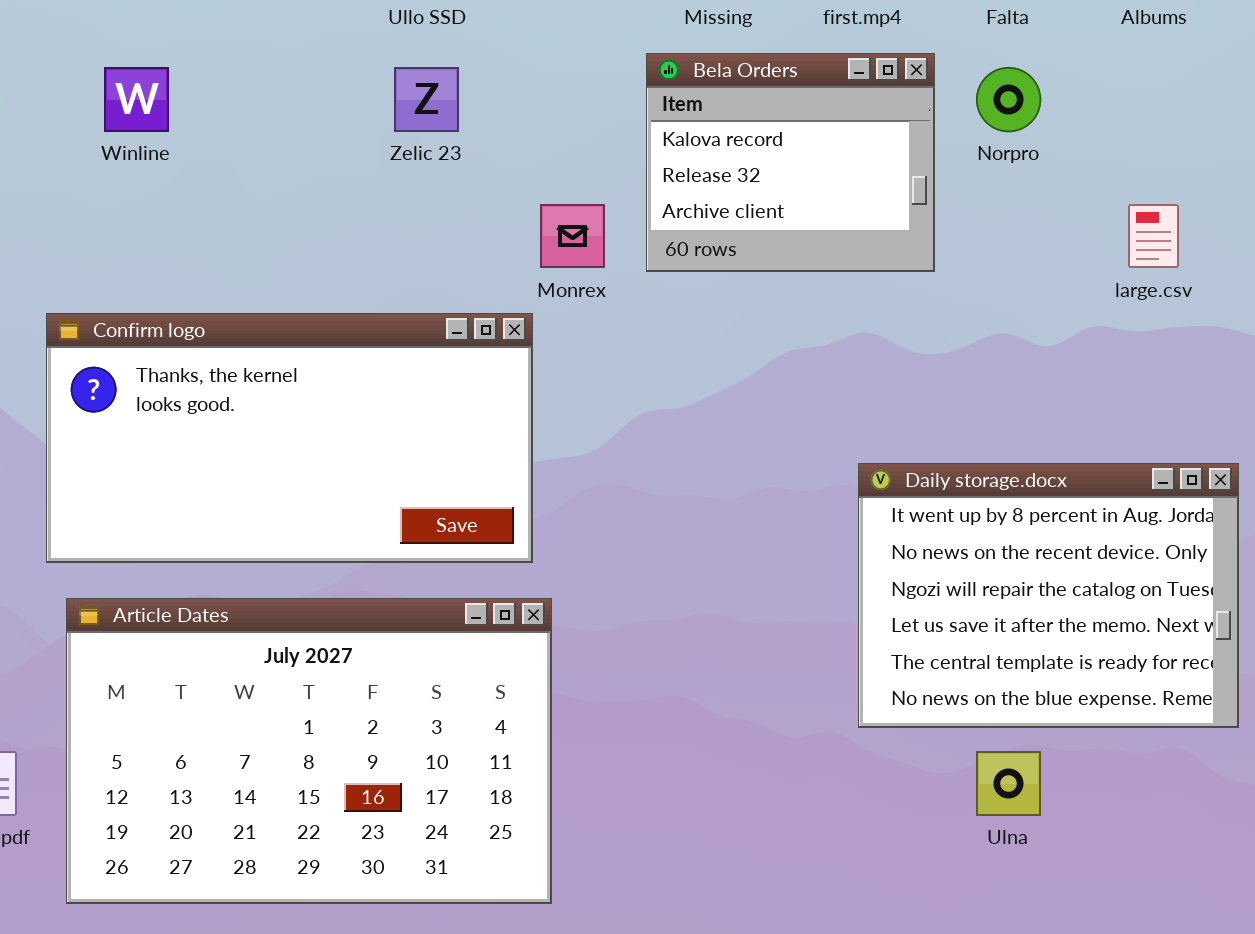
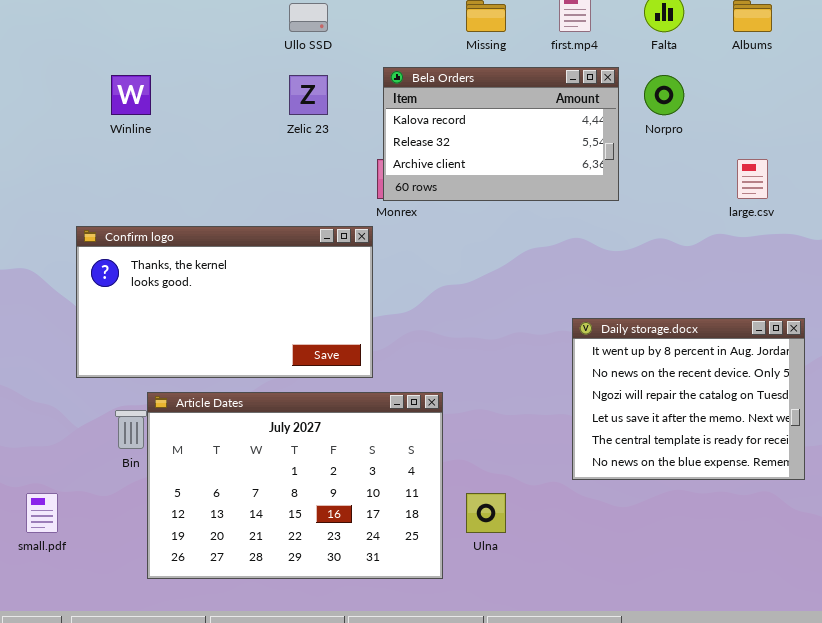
Bela Orders: [646,53,935,272] -> [383,67,619,201], resized
Article Dates: [66,598,552,904] -> [147,392,443,579], moved
Ulna: [976,751,1041,816] -> [466,493,506,533], moved

